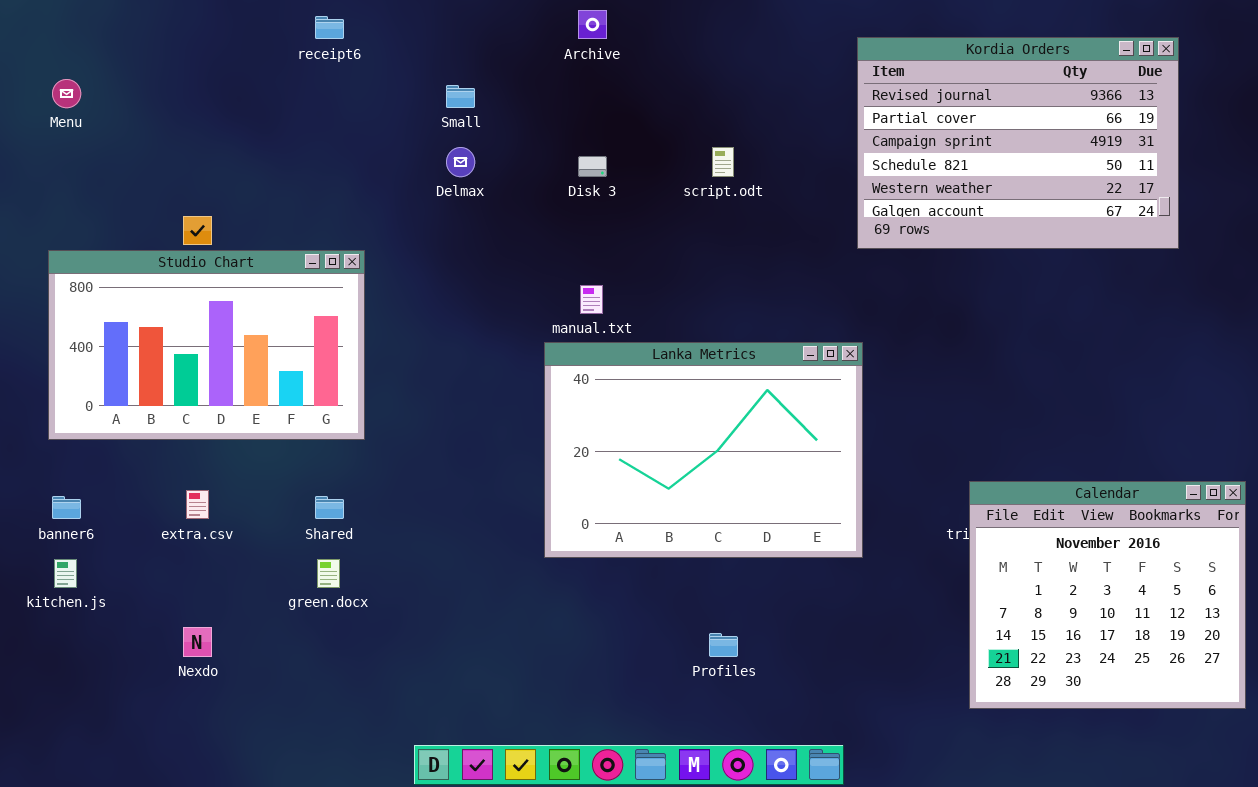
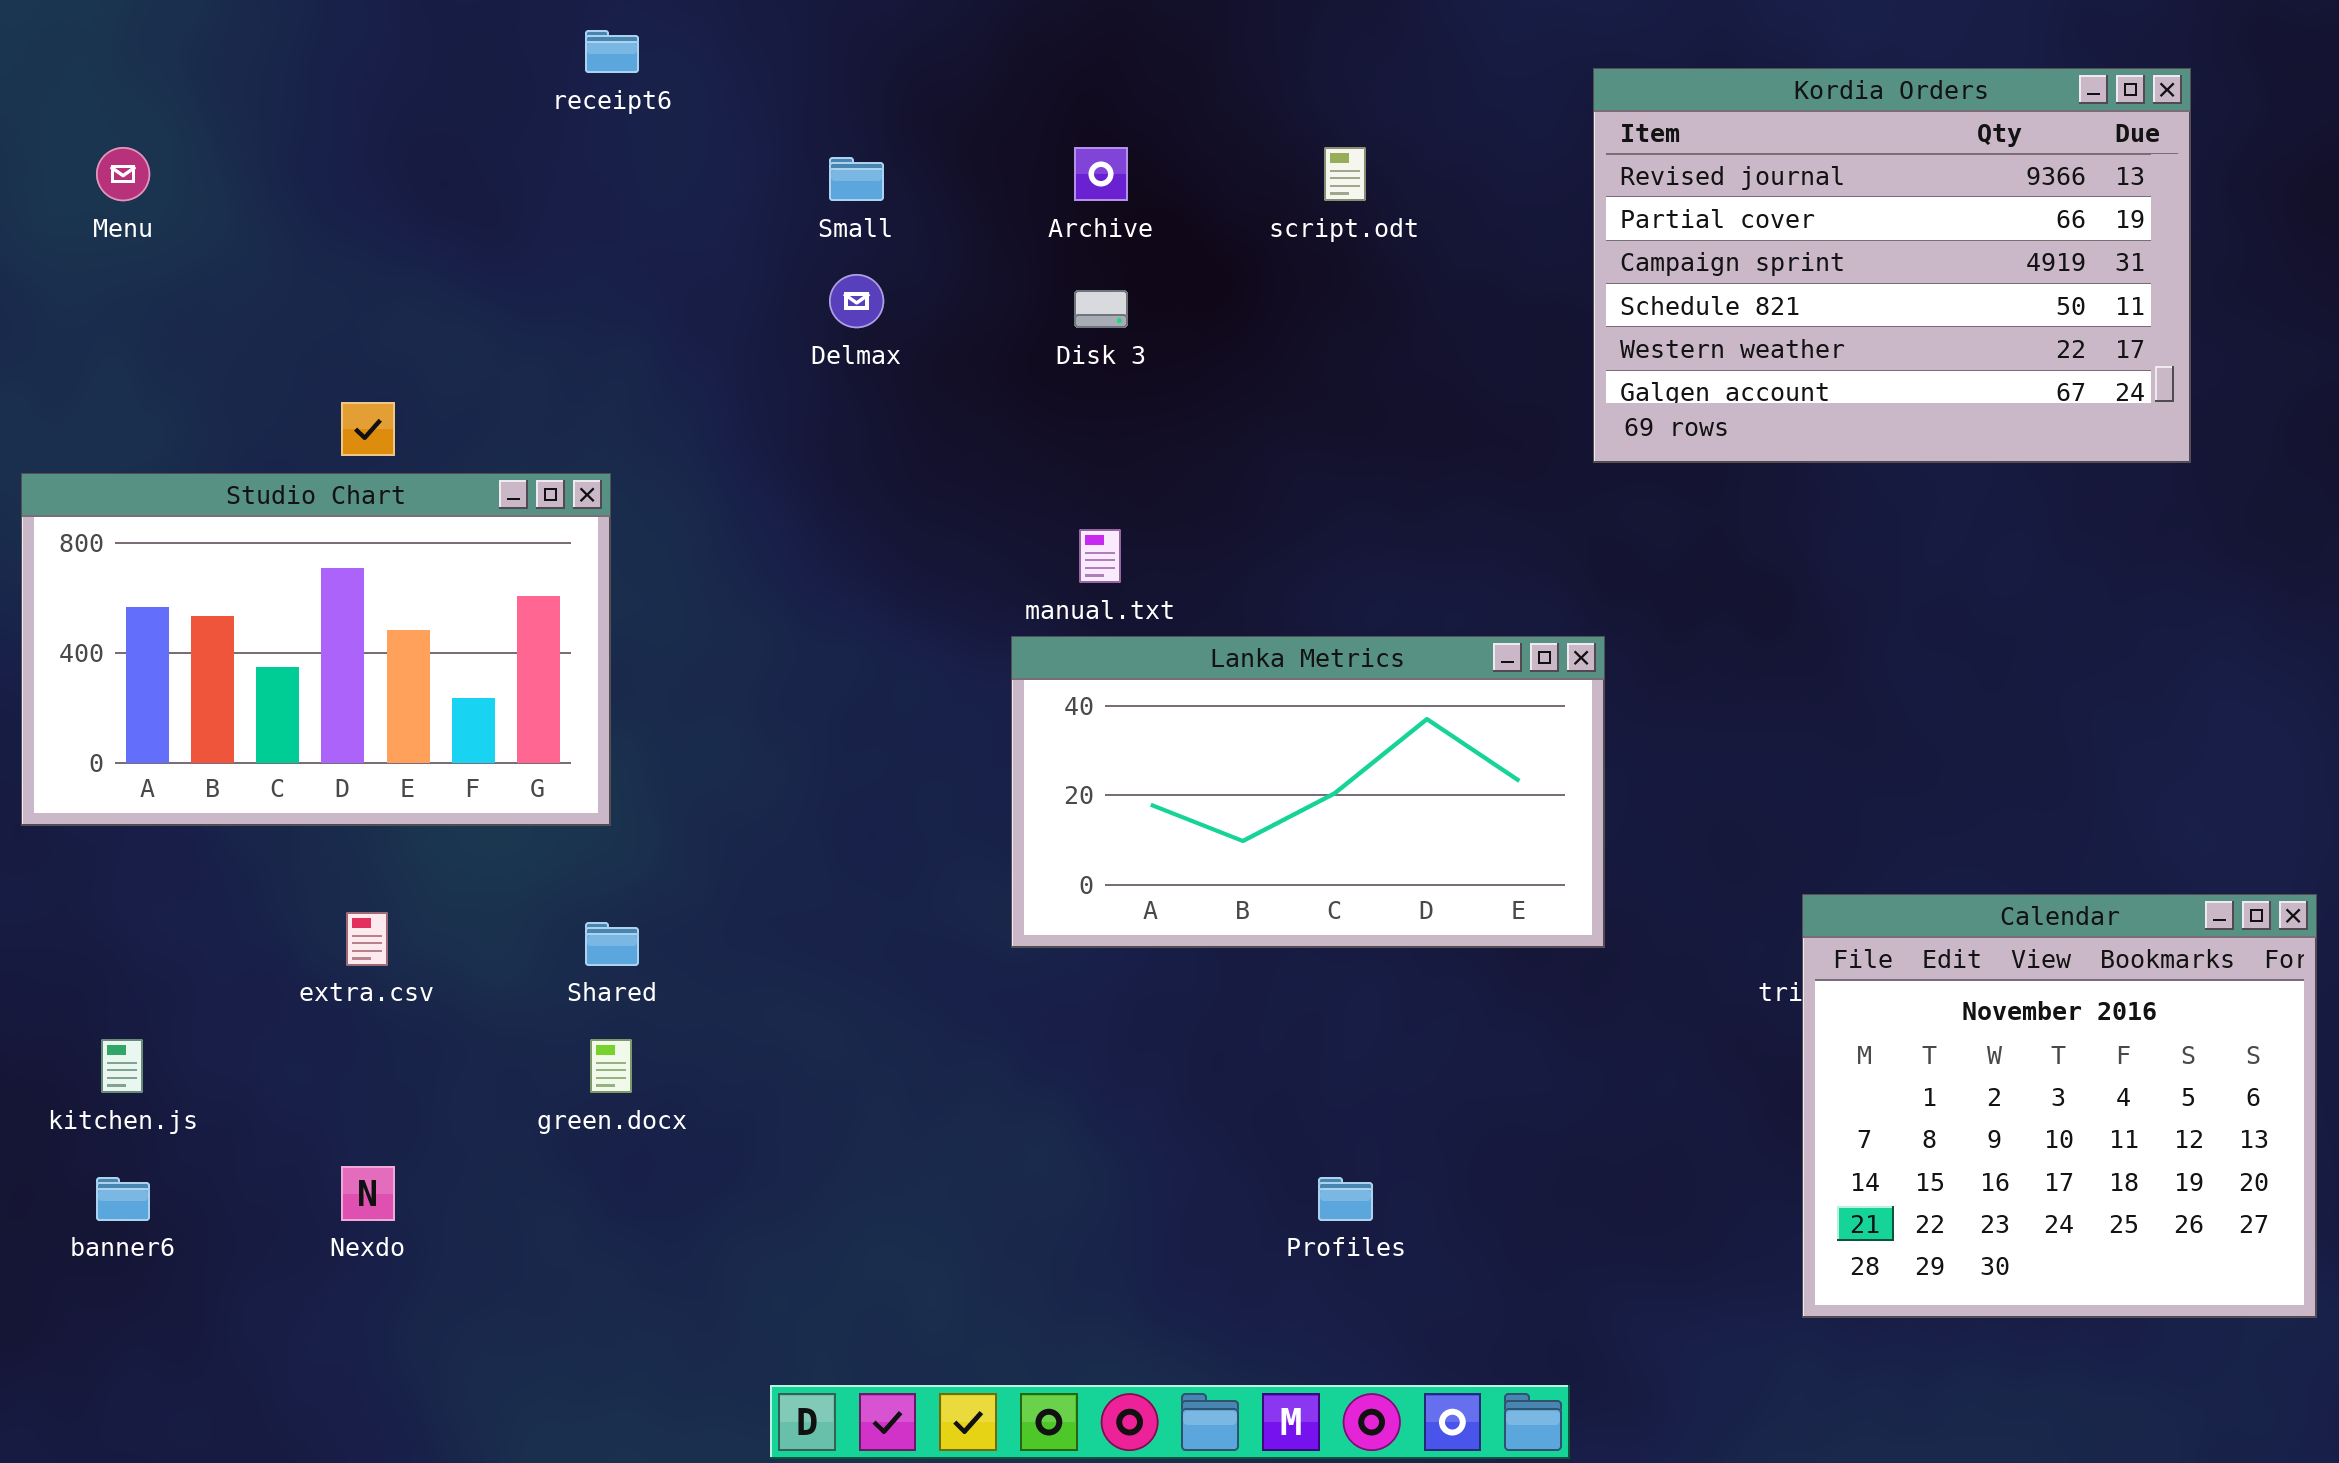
Archive: [578,10,607,39] -> [1074,147,1128,201], moved
script.odt: [712,147,734,177] -> [1324,147,1366,201], moved
Studio Chart: [48,250,365,440] -> [21,473,611,826], moved
Lanka Metrics: [544,342,863,558] -> [1011,636,1605,948], resized
banner6: [52,496,81,519] -> [96,1177,150,1221], moved

